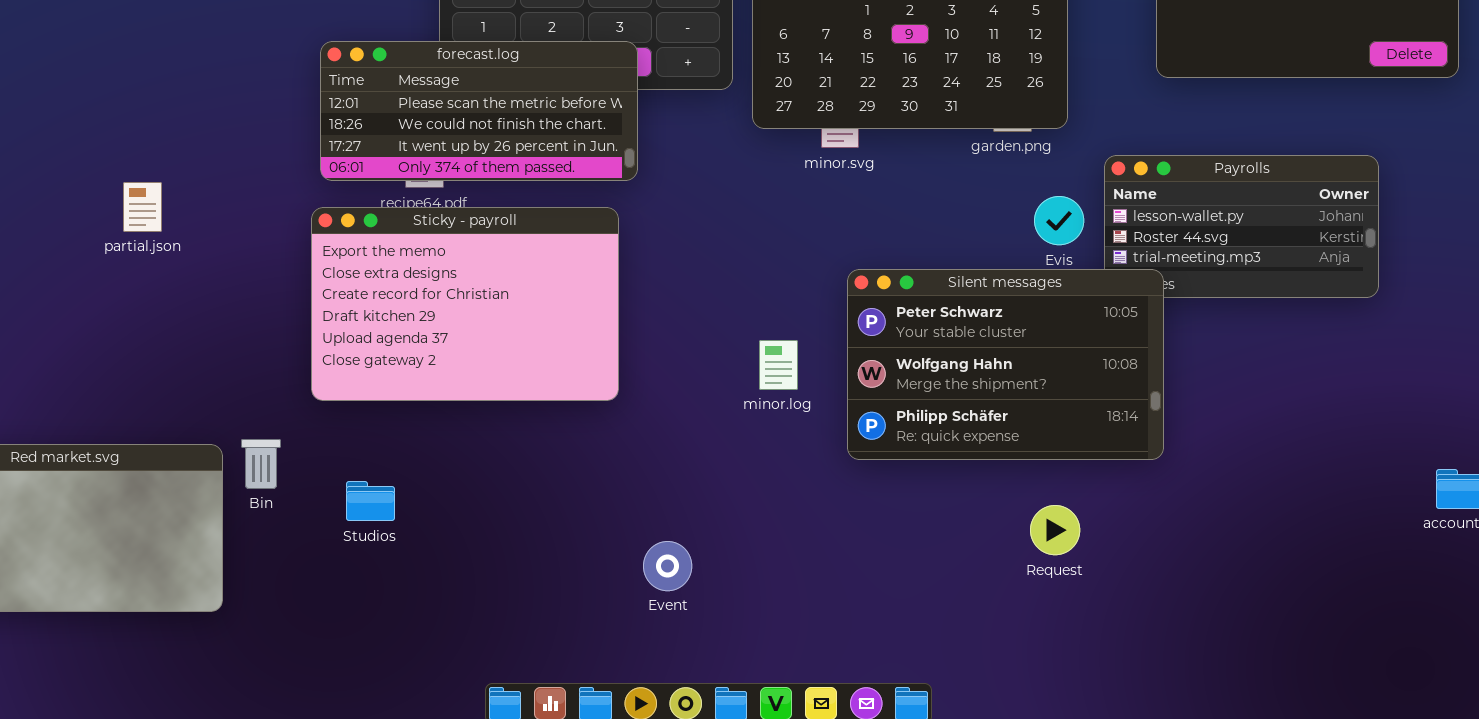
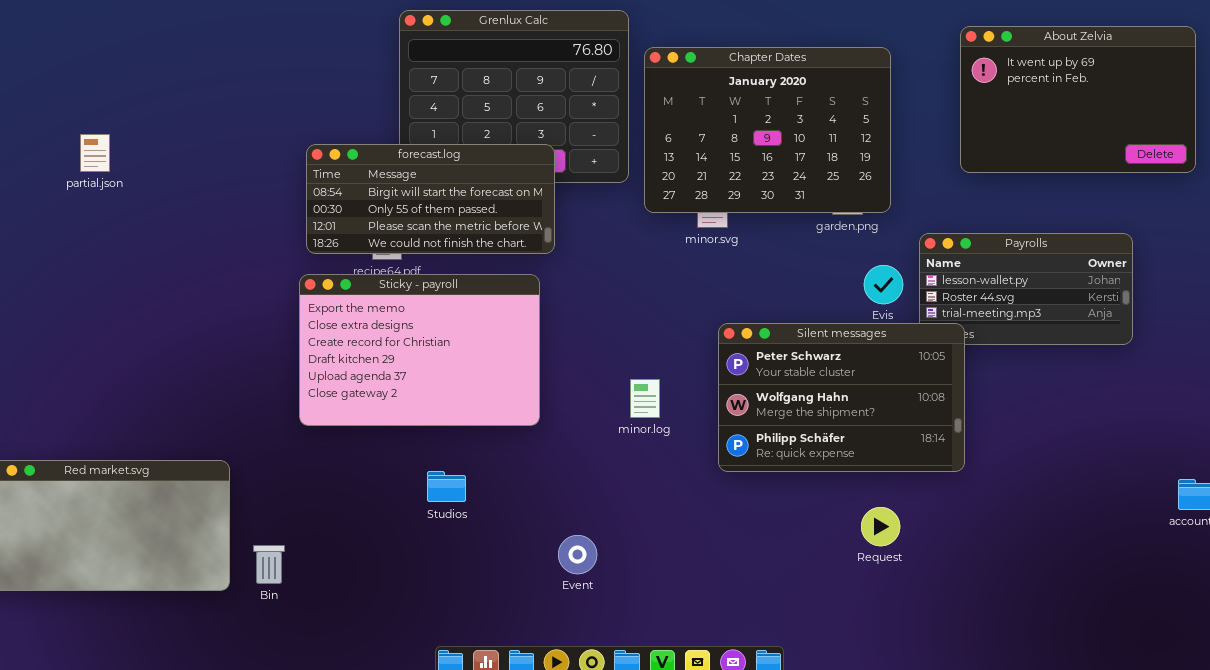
forecast.log: [320,41,638,181] -> [306,144,555,254], scrolled up 2 rows
partial.json: [123,182,162,232] -> [80,134,110,172], moved
minor.log: [759,340,798,390] -> [630,379,660,418], moved
Bin: [241,439,281,489] -> [253,545,285,584], moved
Studios: [346,481,395,521] -> [427,471,466,502], moved

